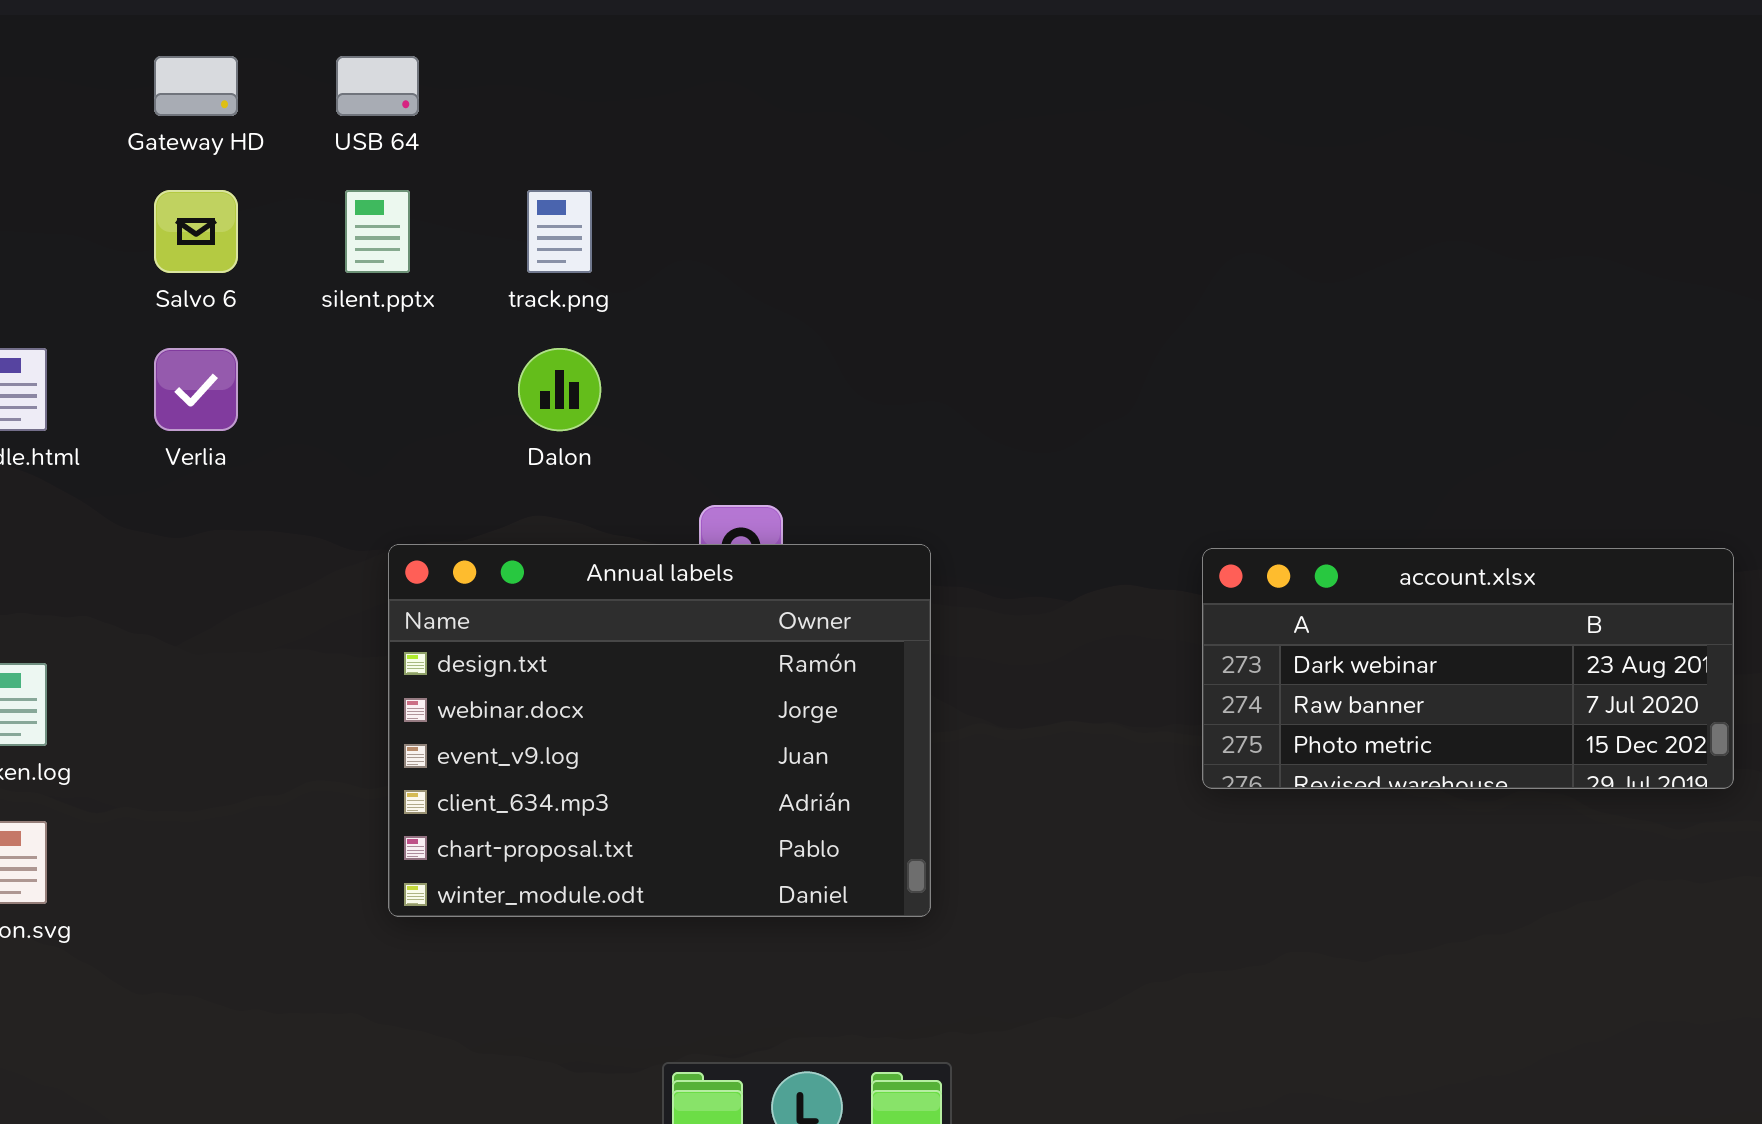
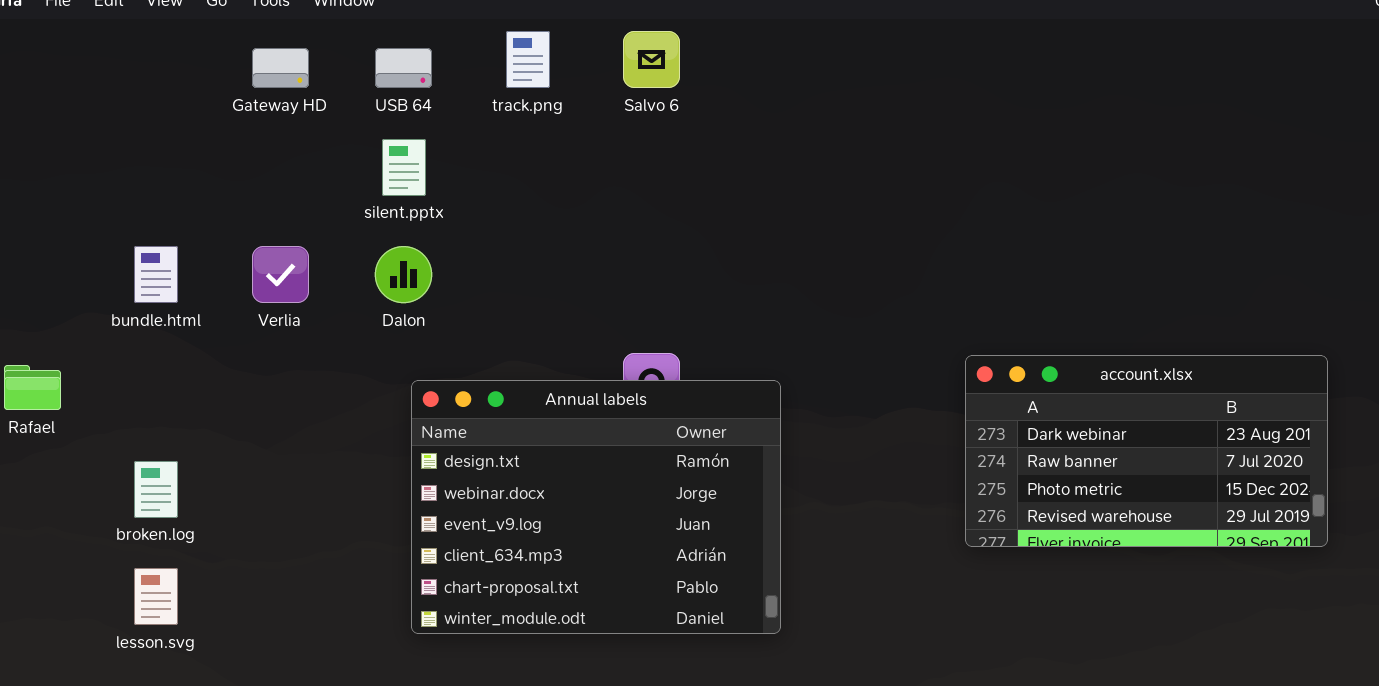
Salvo 6: [154,190,238,273] -> [623,31,680,88], moved
track.png: [527,190,592,273] -> [506,31,550,88], moved
Dalon: [518,348,601,431] -> [375,246,432,303], moved
account.xlsx: [1202,548,1734,789] -> [965,355,1328,547], resized

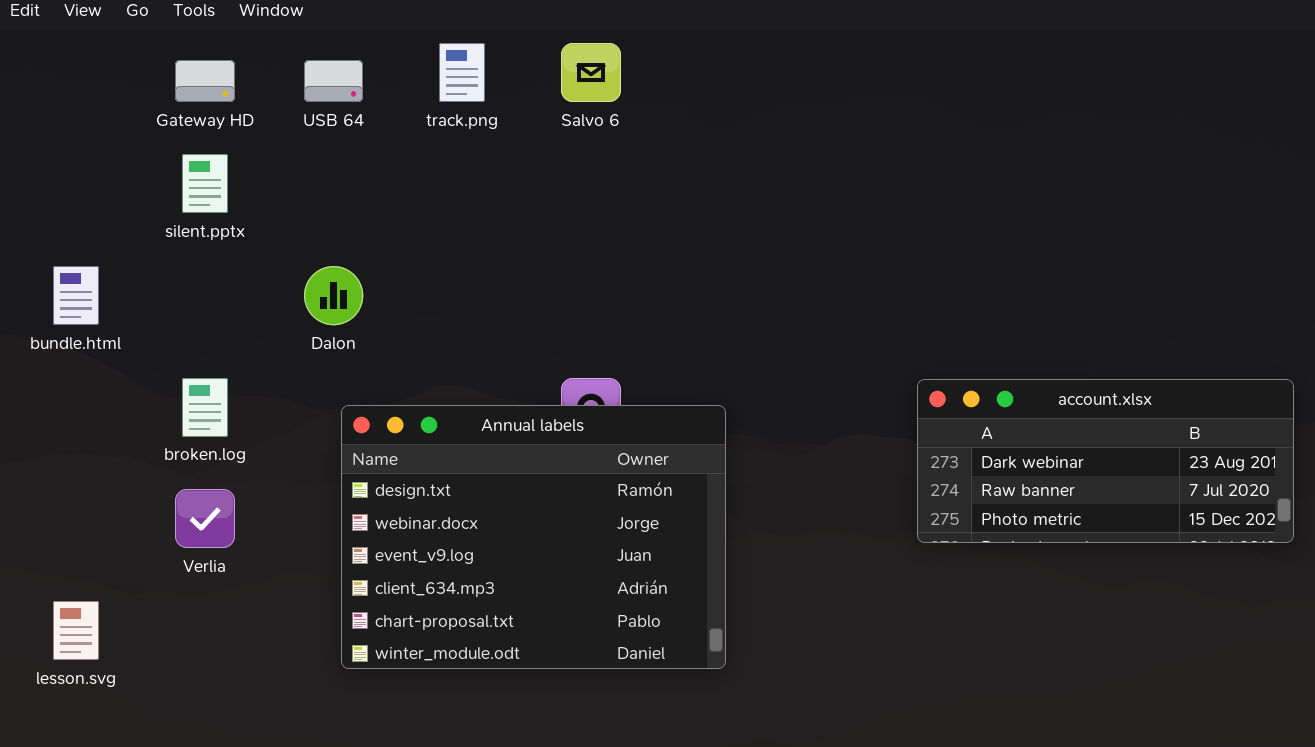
silent.pptx: [382,139,426,196] -> [182,154,228,213], moved
Verlia: [252,246,309,303] -> [175,489,235,548], moved
account.xlsx: [965,355,1328,547] -> [917,379,1294,543], resized
broken.log: [134,461,178,518] -> [182,378,228,437], moved

